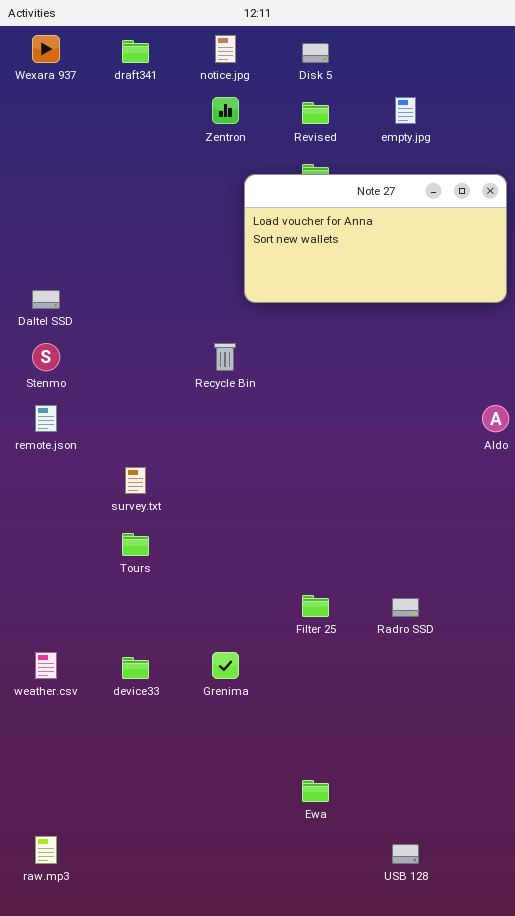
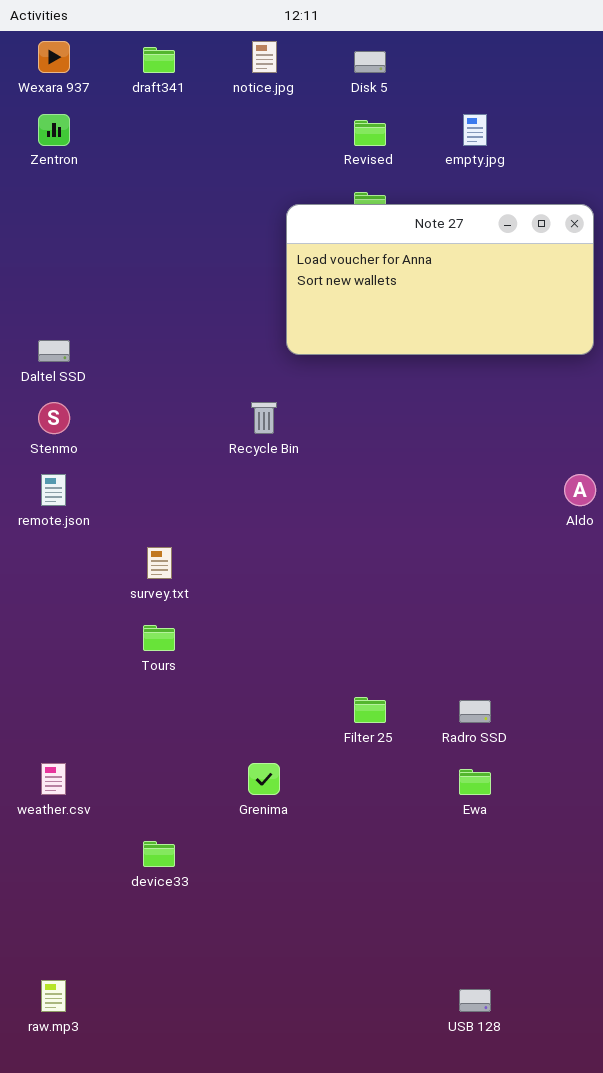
Zentron: [212,97,239,124] -> [38,114,70,146], moved
device33: [122,657,149,679] -> [143,841,175,867], moved
Ewa: [302,780,329,802] -> [459,769,491,795], moved

